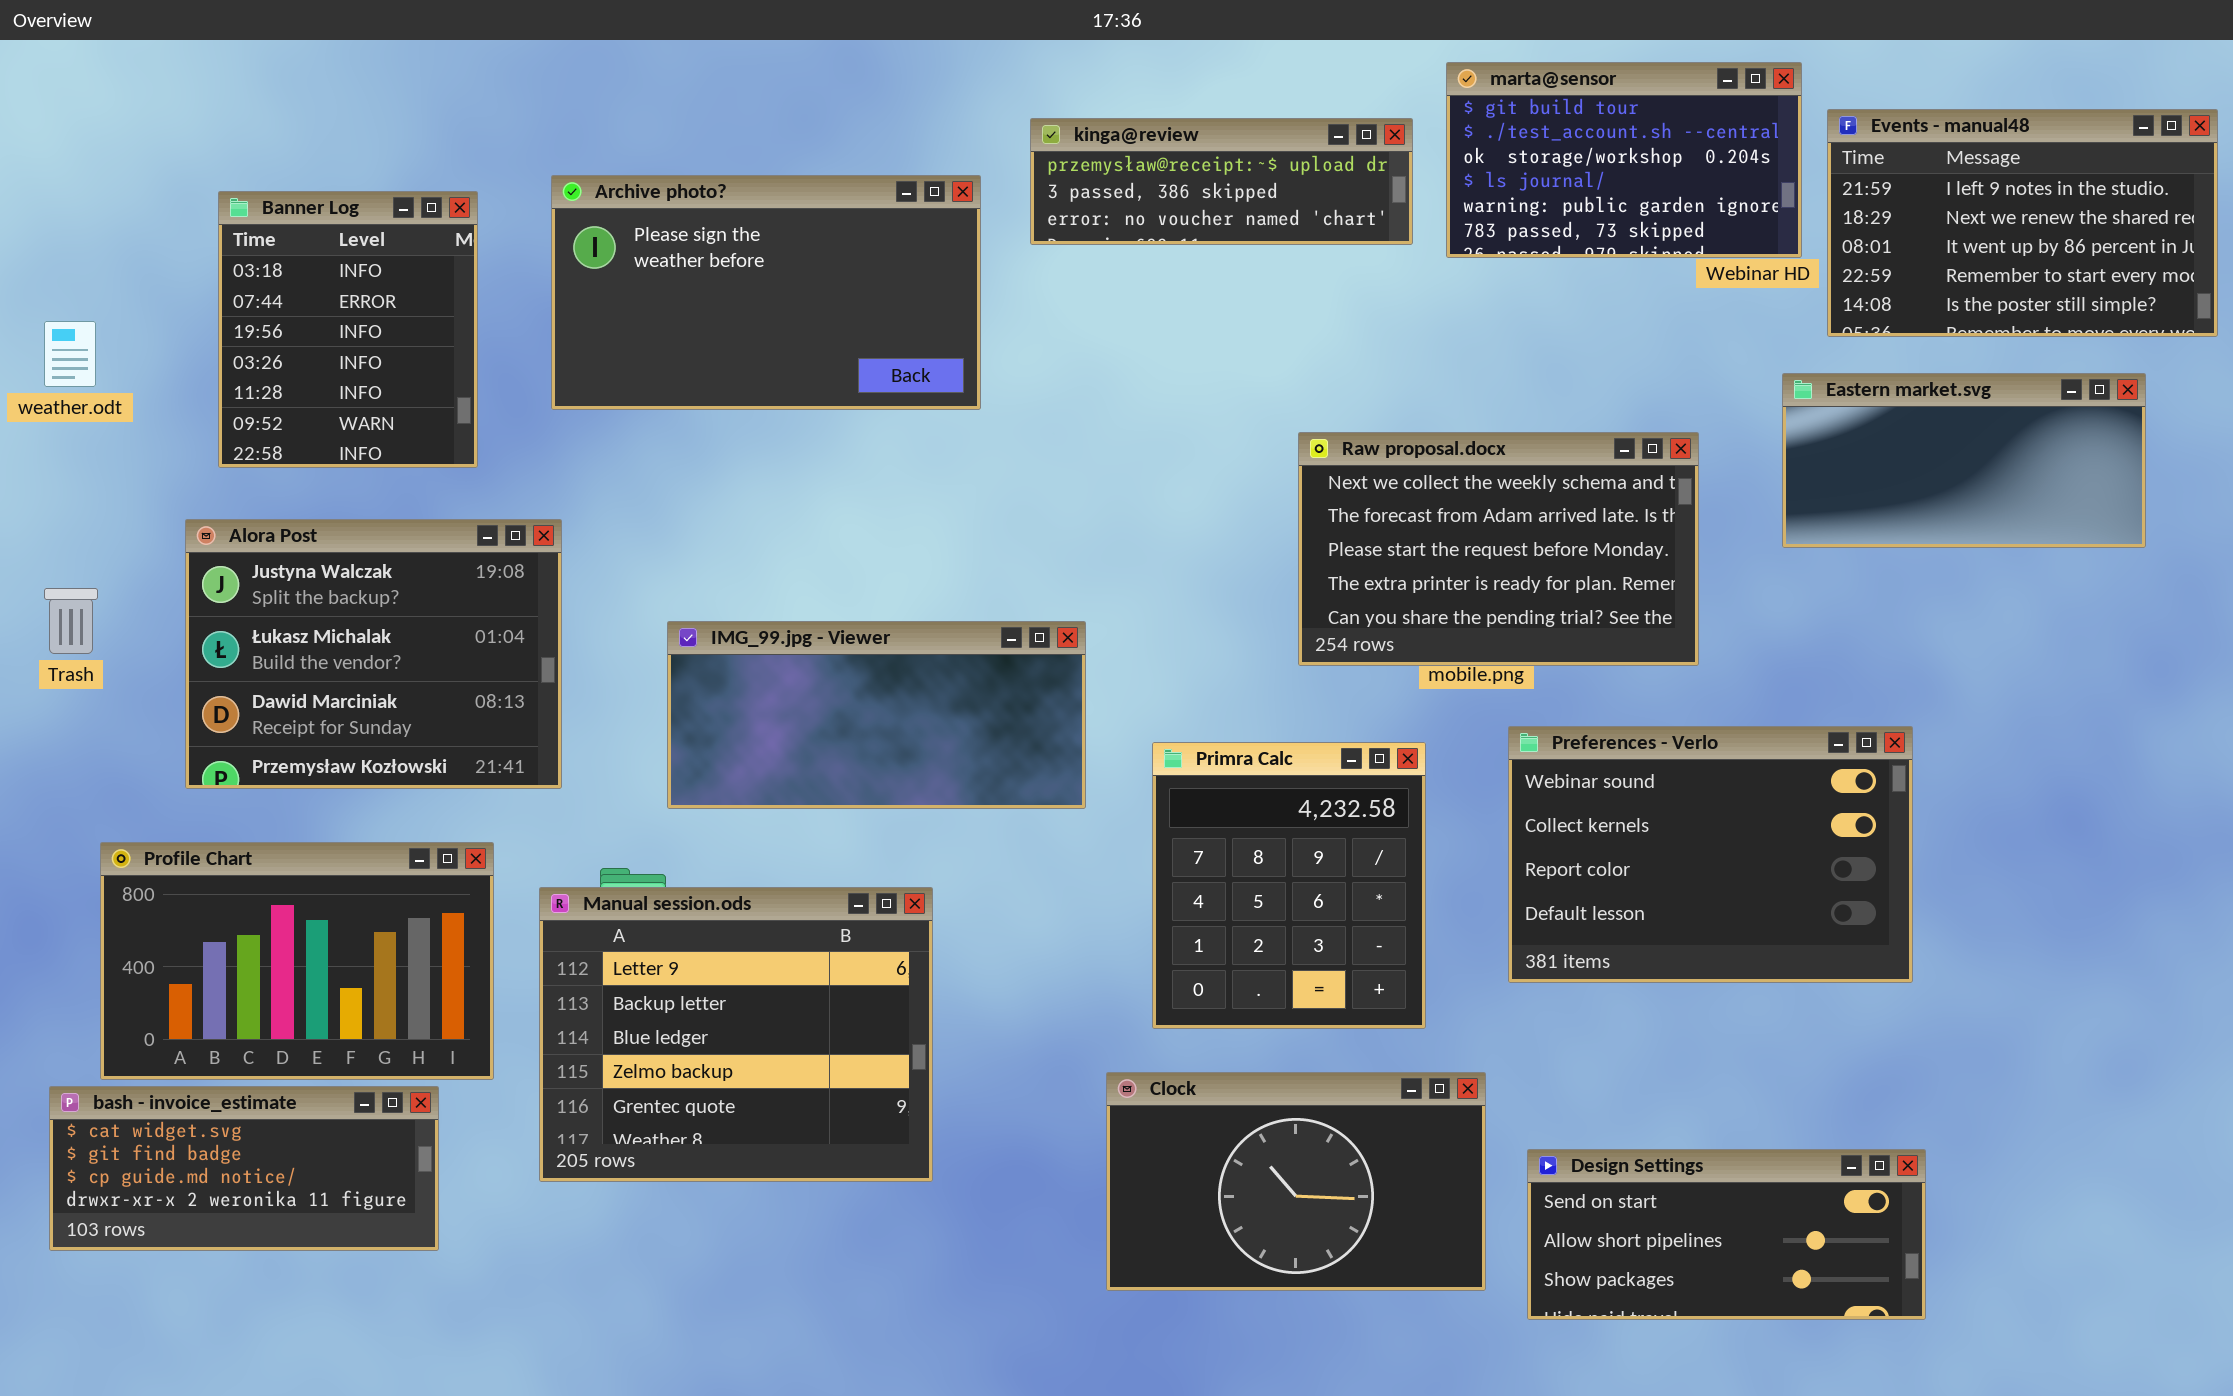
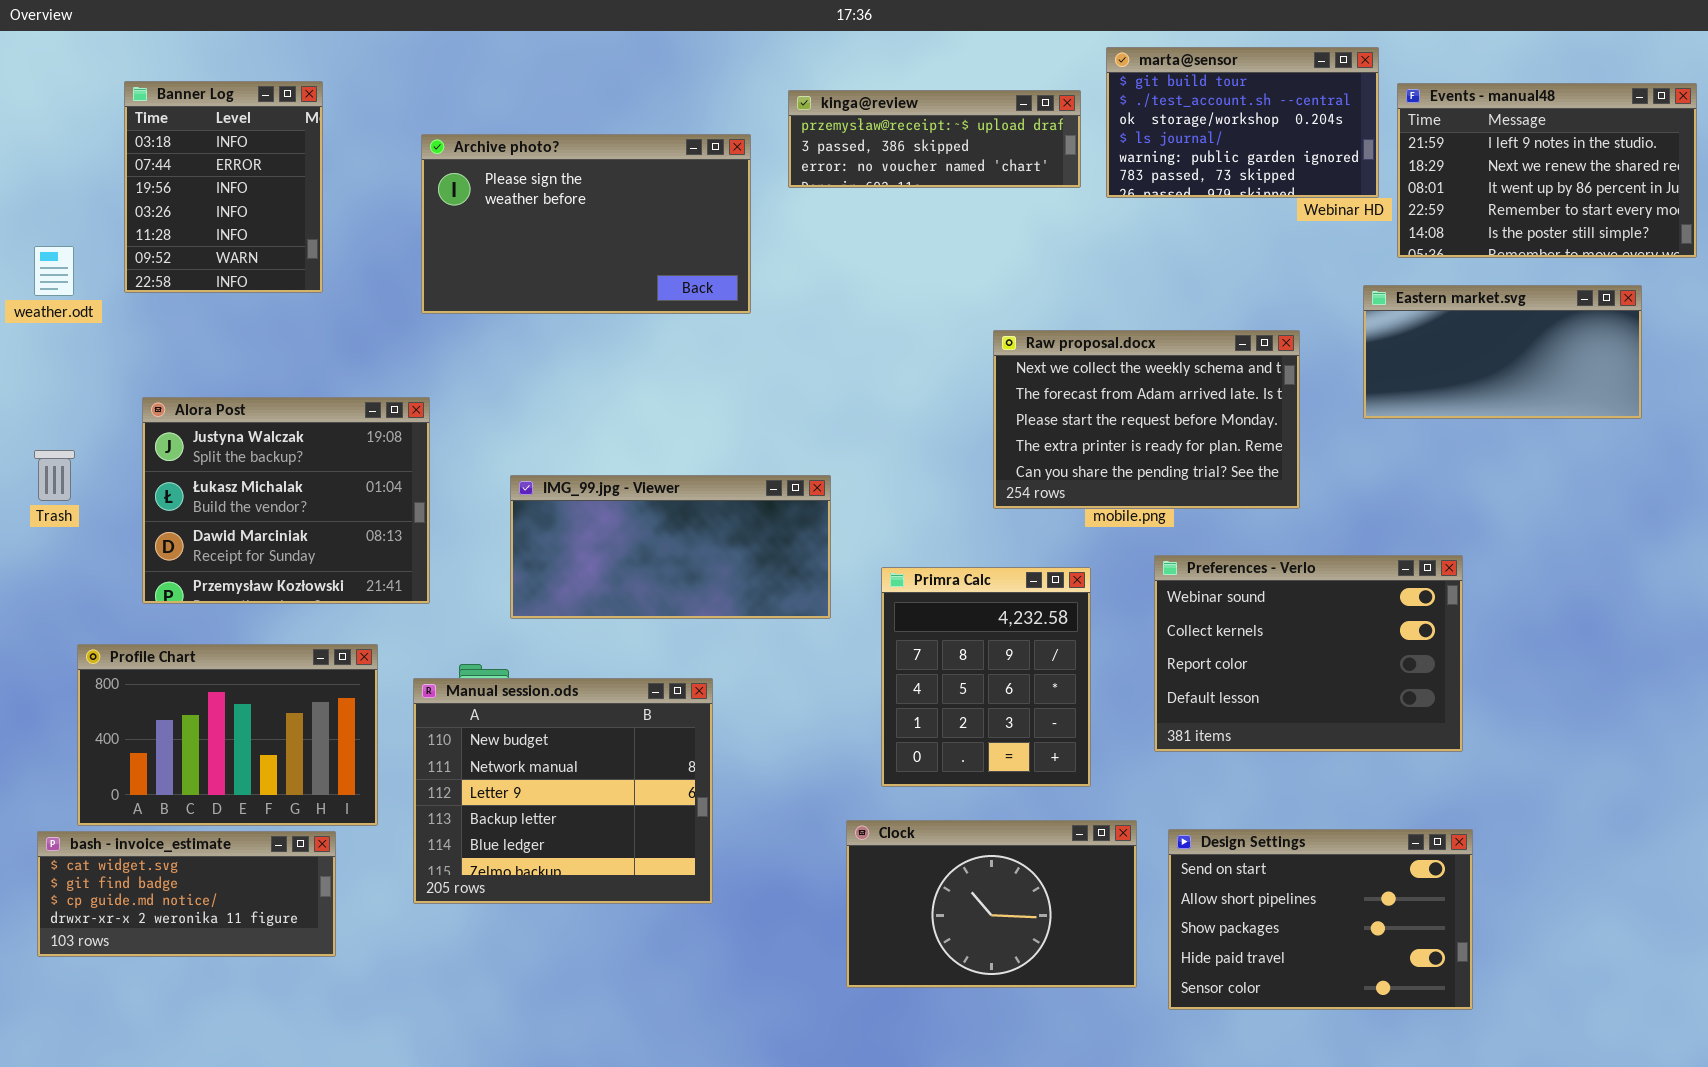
Banner Log: [218,191,478,468] -> [124,81,323,293], moved
Manual session.ods: [539,887,933,1182] -> [413,678,713,904], scrolled up 2 rows
Design Settings: [1527,1149,1926,1320] -> [1168,829,1473,1010], resized

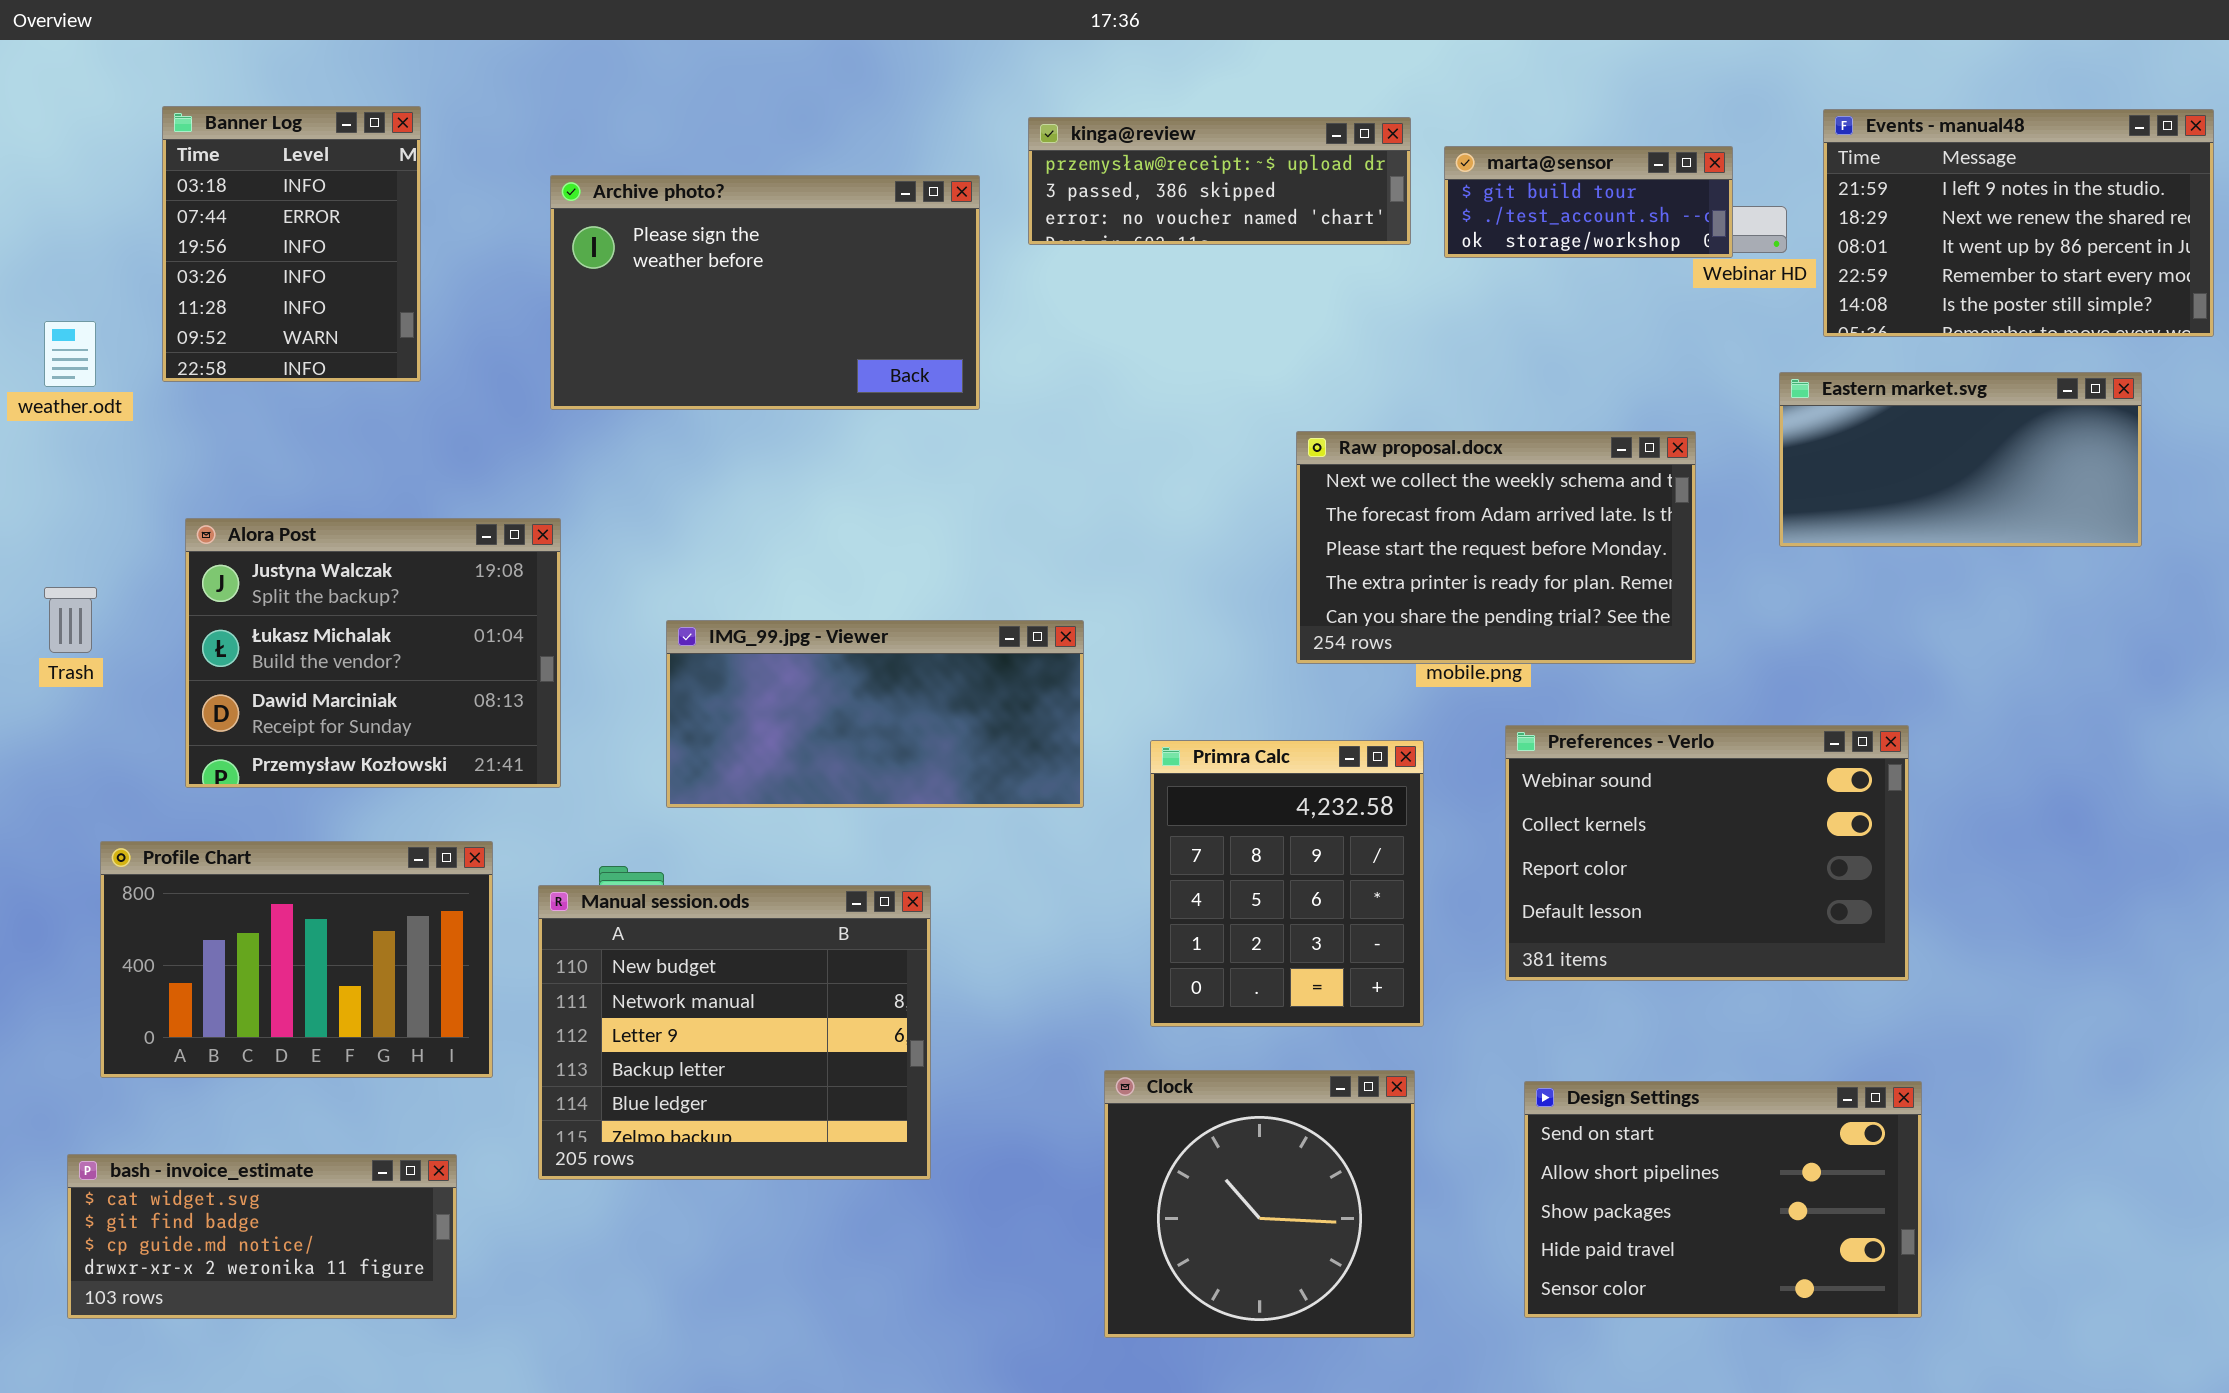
marta@sensor: [1106,47,1379,198] -> [1444,146,1733,258], resized
Clock: [846,820,1137,988] -> [1104,1070,1415,1338], resized
bash - invoice_estimate: [37,831,336,957] -> [67,1154,457,1319], moved

